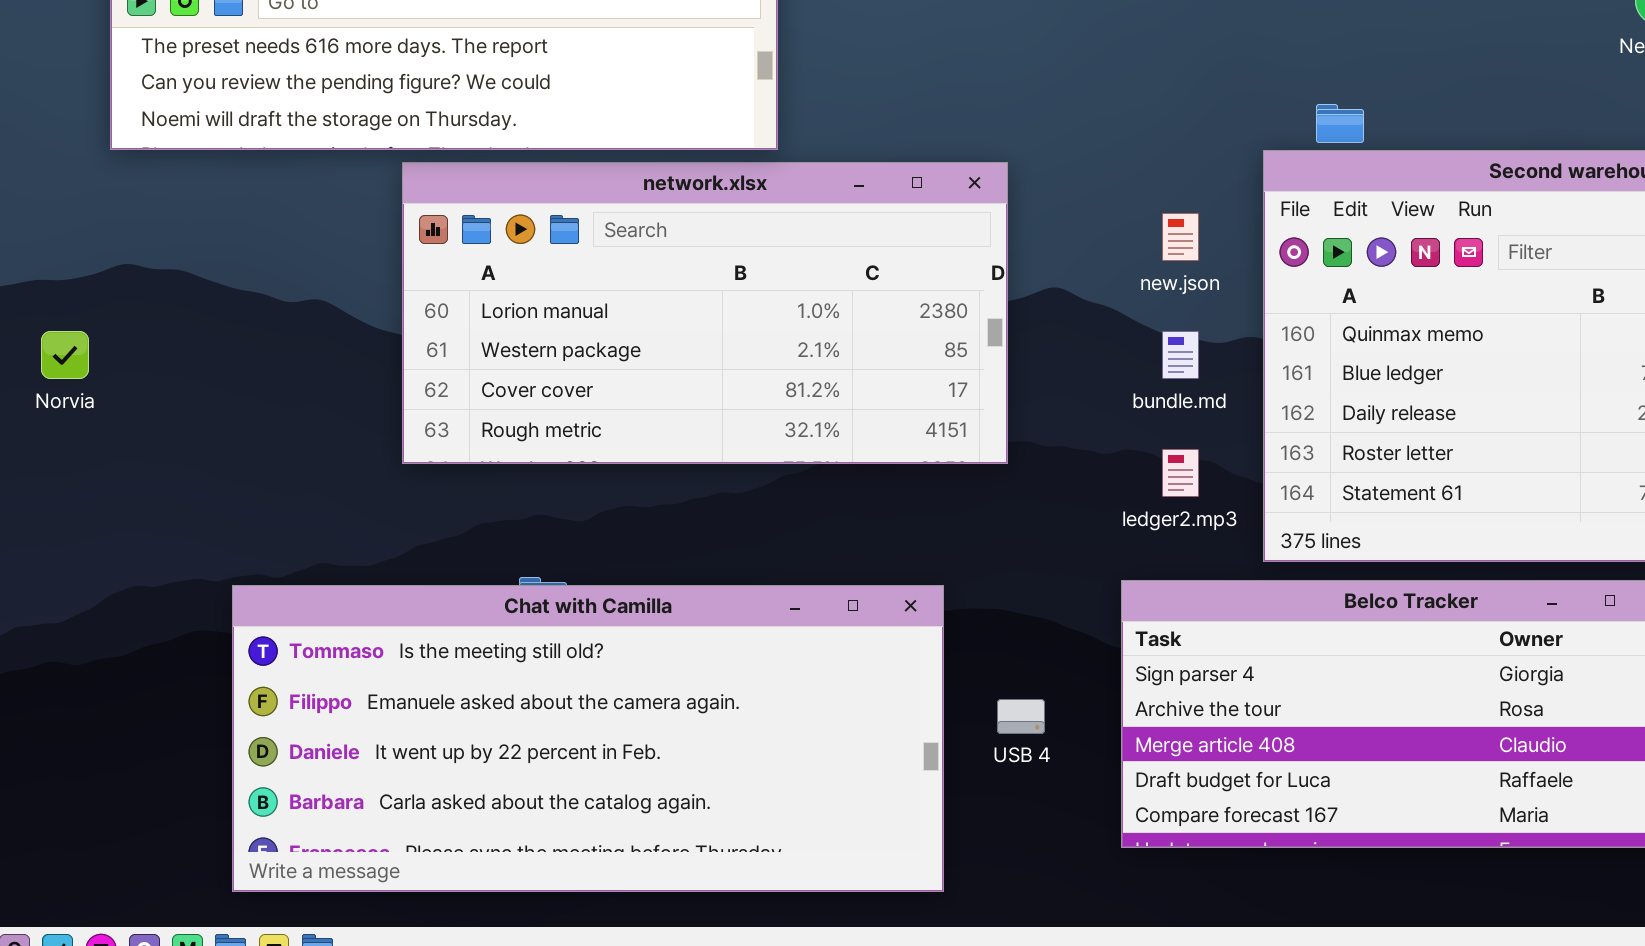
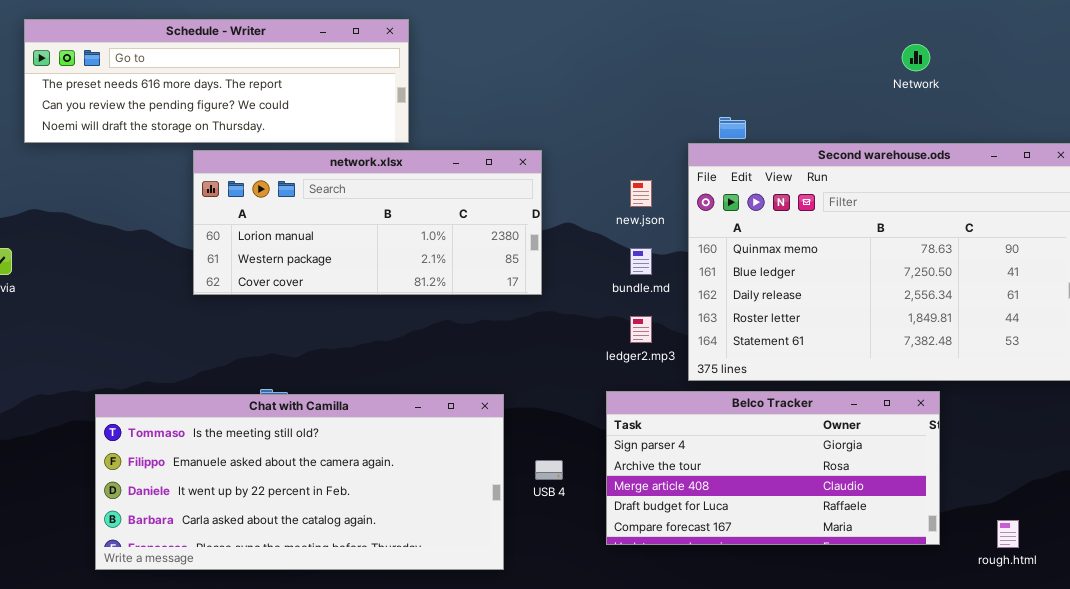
network.xlsx: [402,162,1008,464] -> [193,150,542,295], resized

